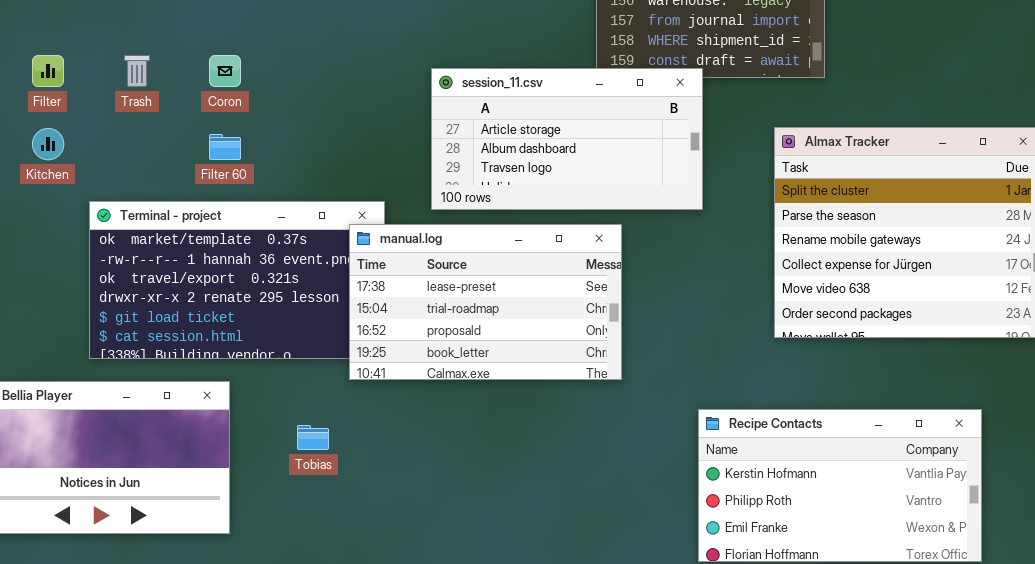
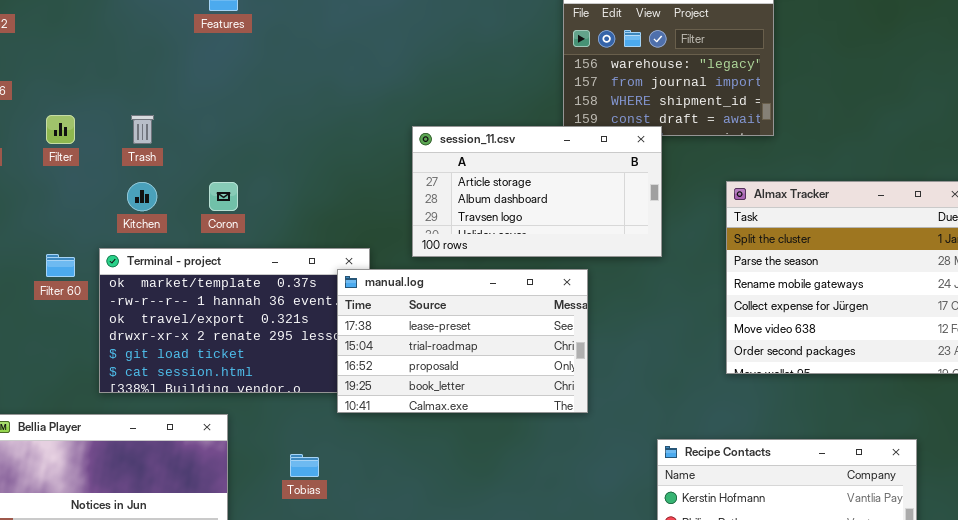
Coron: [209,55,241,87] -> [209,182,238,211], moved
Kitchen: [32,128,64,160] -> [127,182,157,211], moved
Filter 60: [209,134,241,160] -> [46,254,75,277], moved

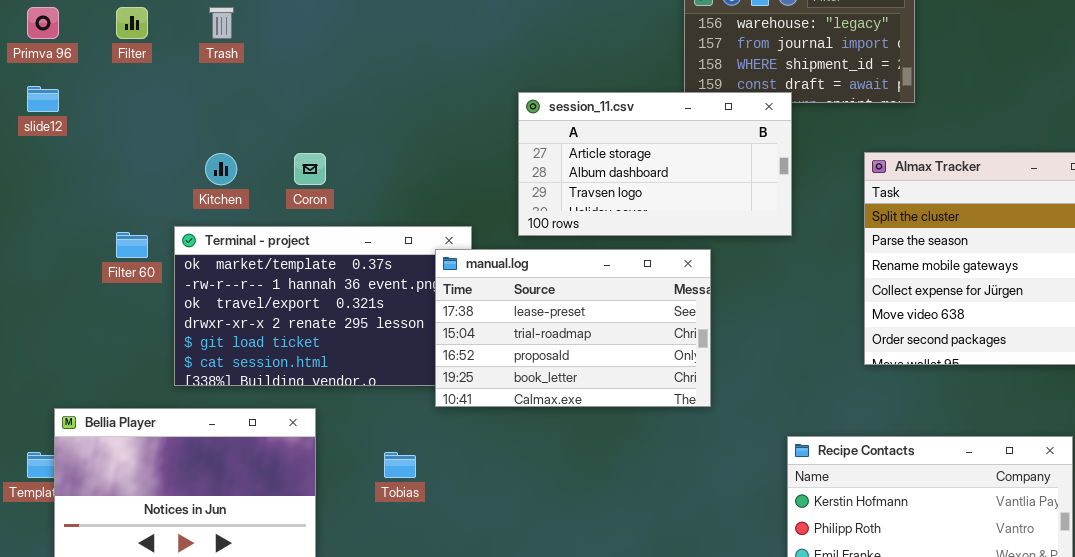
Filter: [46,115,75,144] -> [116,7,148,39], moved
Trash: [131,115,154,144] -> [209,7,234,39], moved

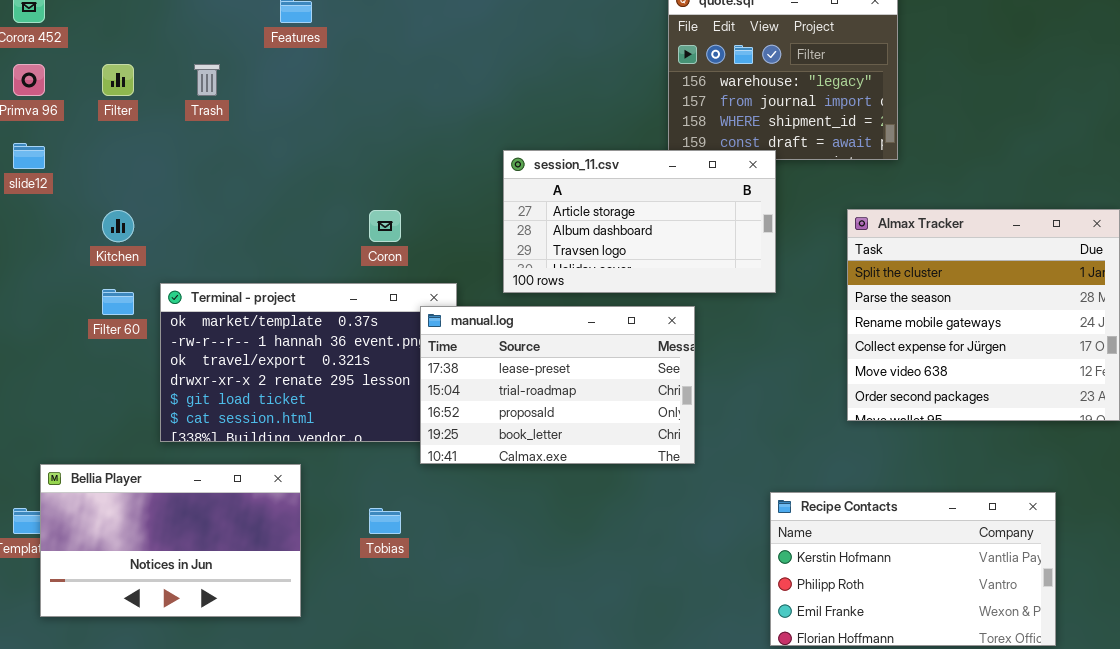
Kitchen: [205,153,237,185] -> [102,210,134,242], moved
Coron: [294,153,326,185] -> [369,210,401,242], moved

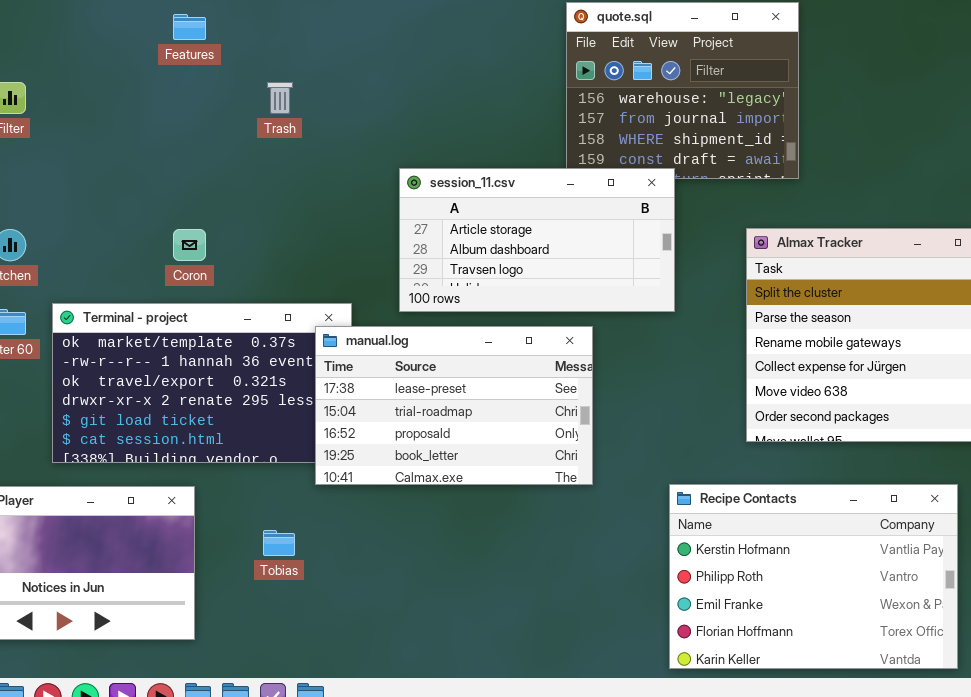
Trash: [194,64,220,96] -> [267,82,293,114], moved
Coron: [369,210,401,242] -> [173,229,206,261], moved
Recipe Contacts: [770,492,1056,646] -> [669,484,958,669], resized

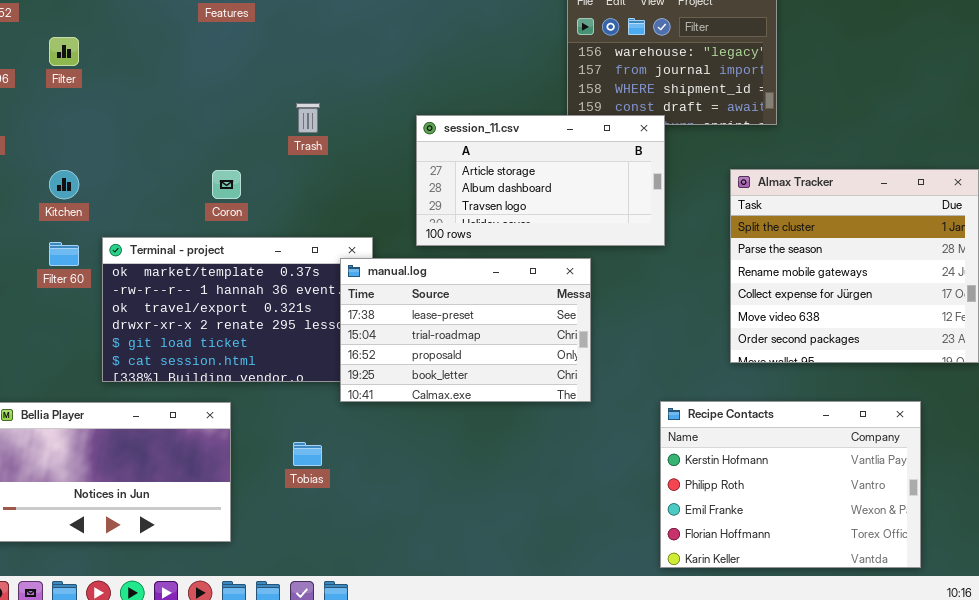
Trash: [267,82,293,114] -> [296,103,320,133], moved

